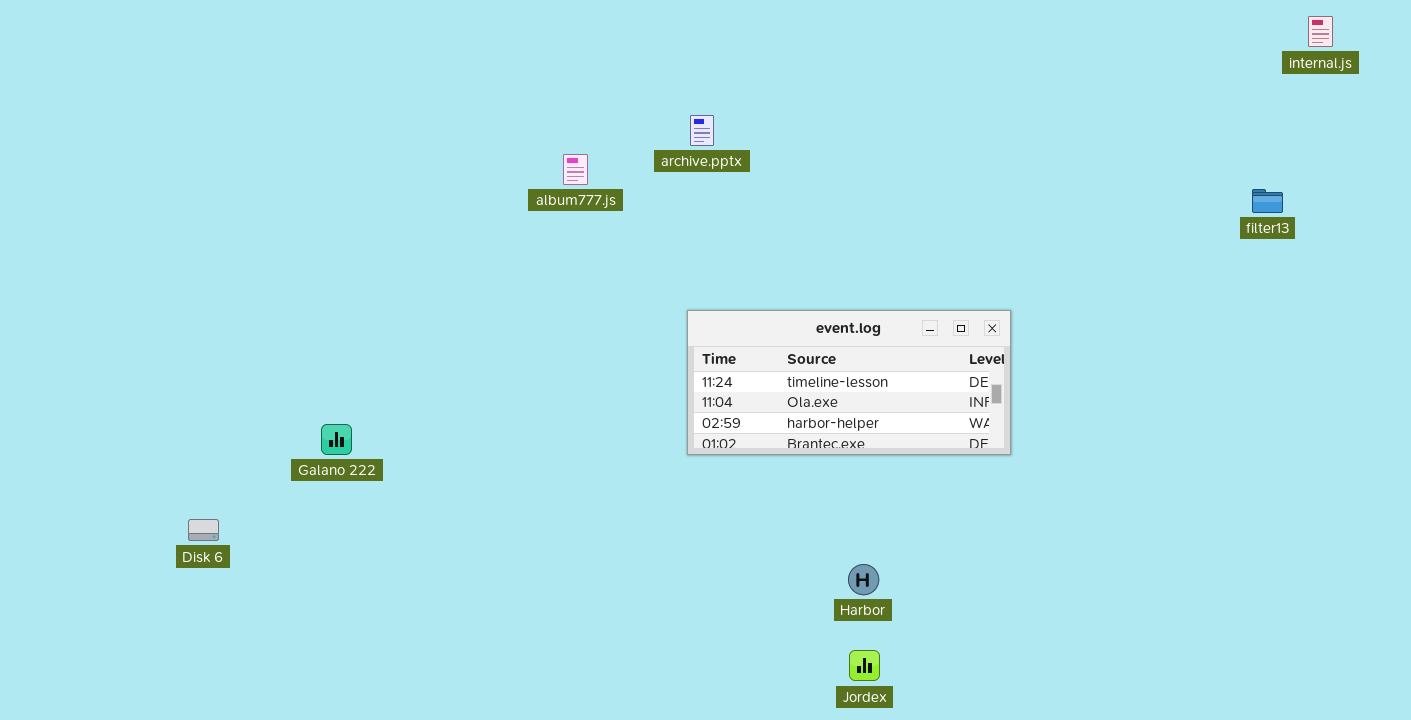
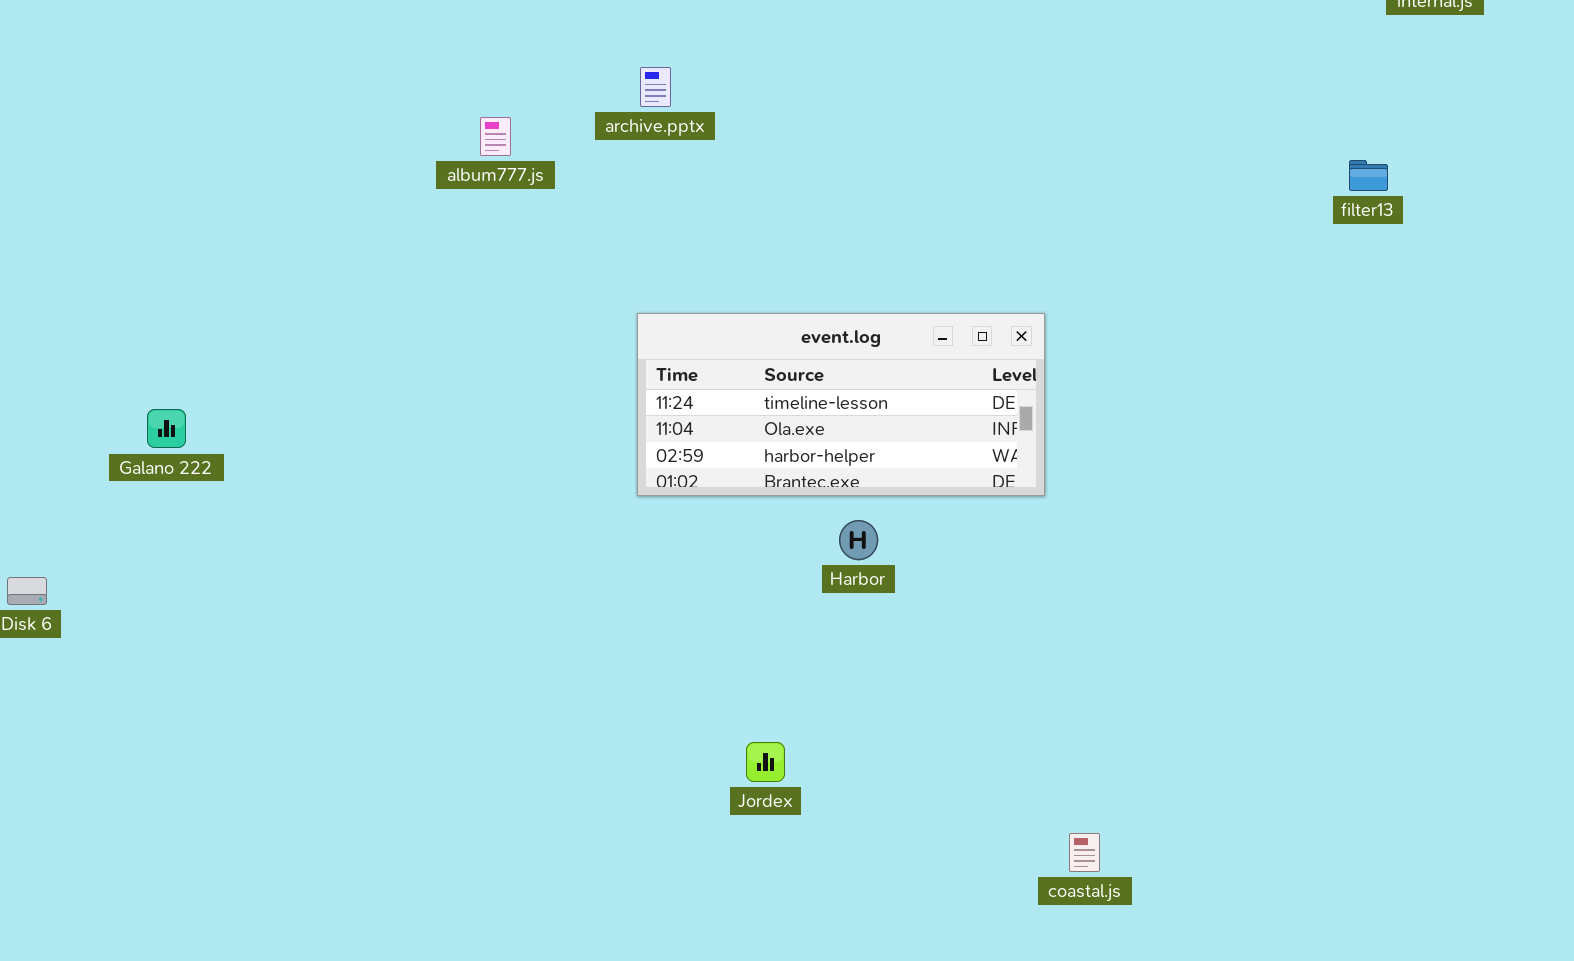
Galano 222: [321,424,352,455] -> [147,409,186,448], moved
Harbor: [848,564,879,595] -> [839,520,878,560], moved
Jordex: [849,650,880,681] -> [746,742,785,782], moved

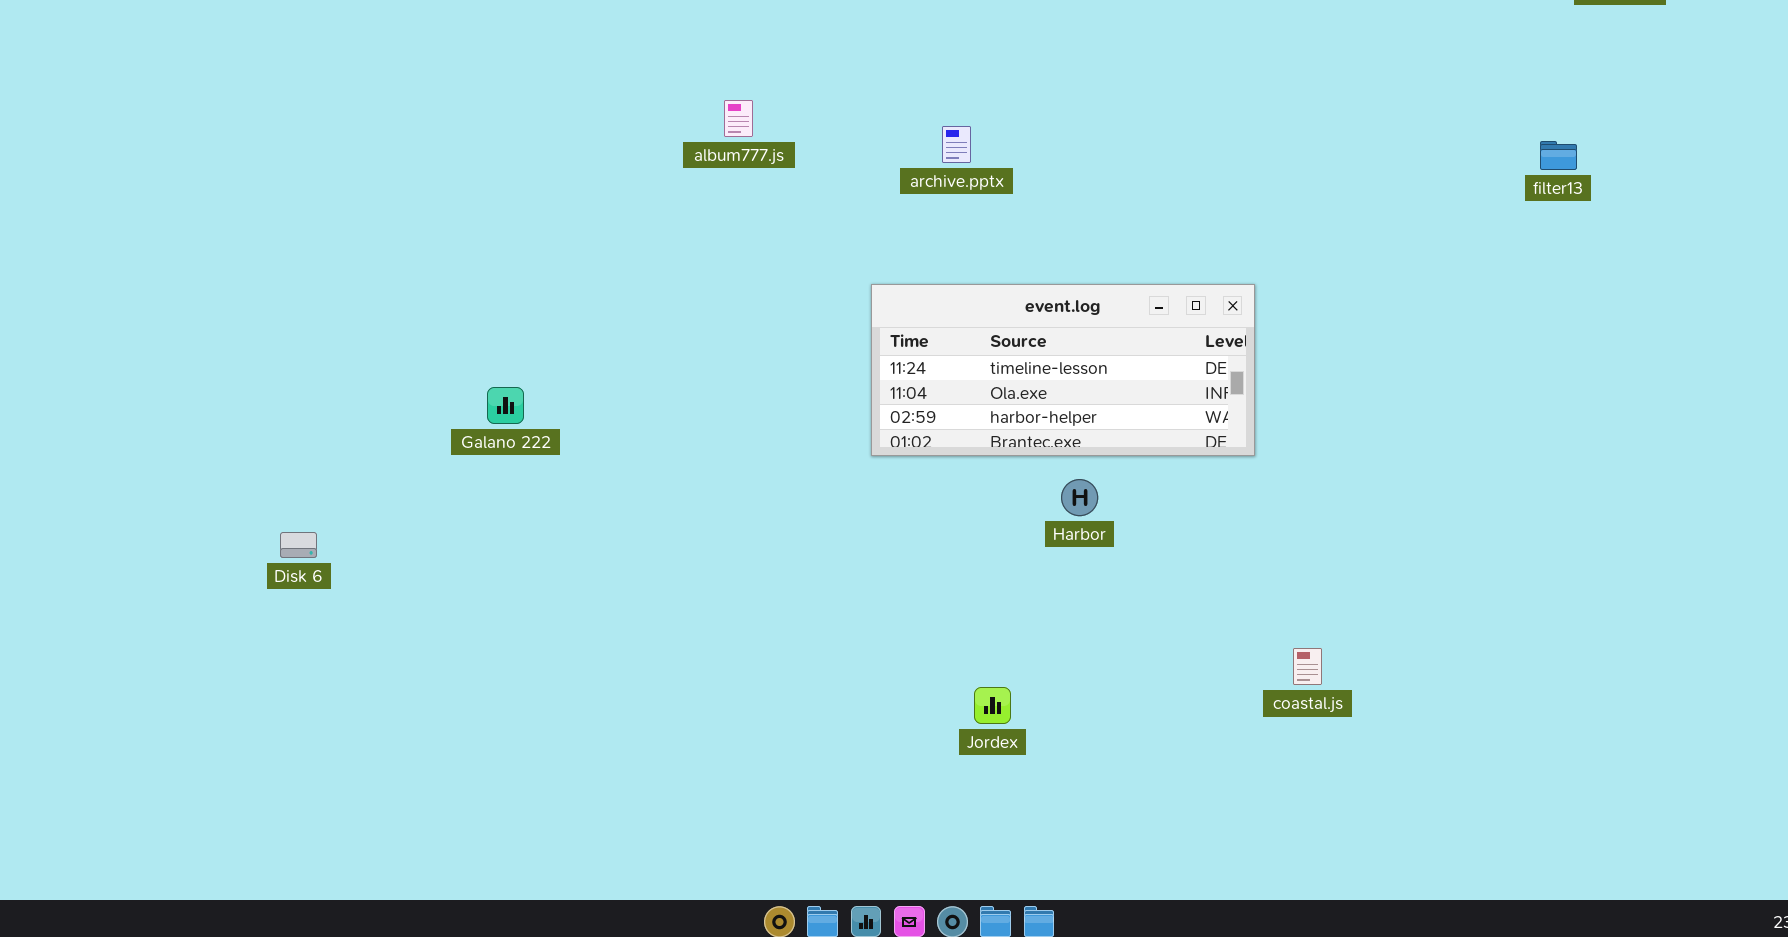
archive.pptx: [640,67,671,107] -> [942,126,971,163], moved
Galano 222: [147,409,186,448] -> [487,387,524,424], moved
coastal.js: [1069,833,1100,872] -> [1293,648,1322,685], moved

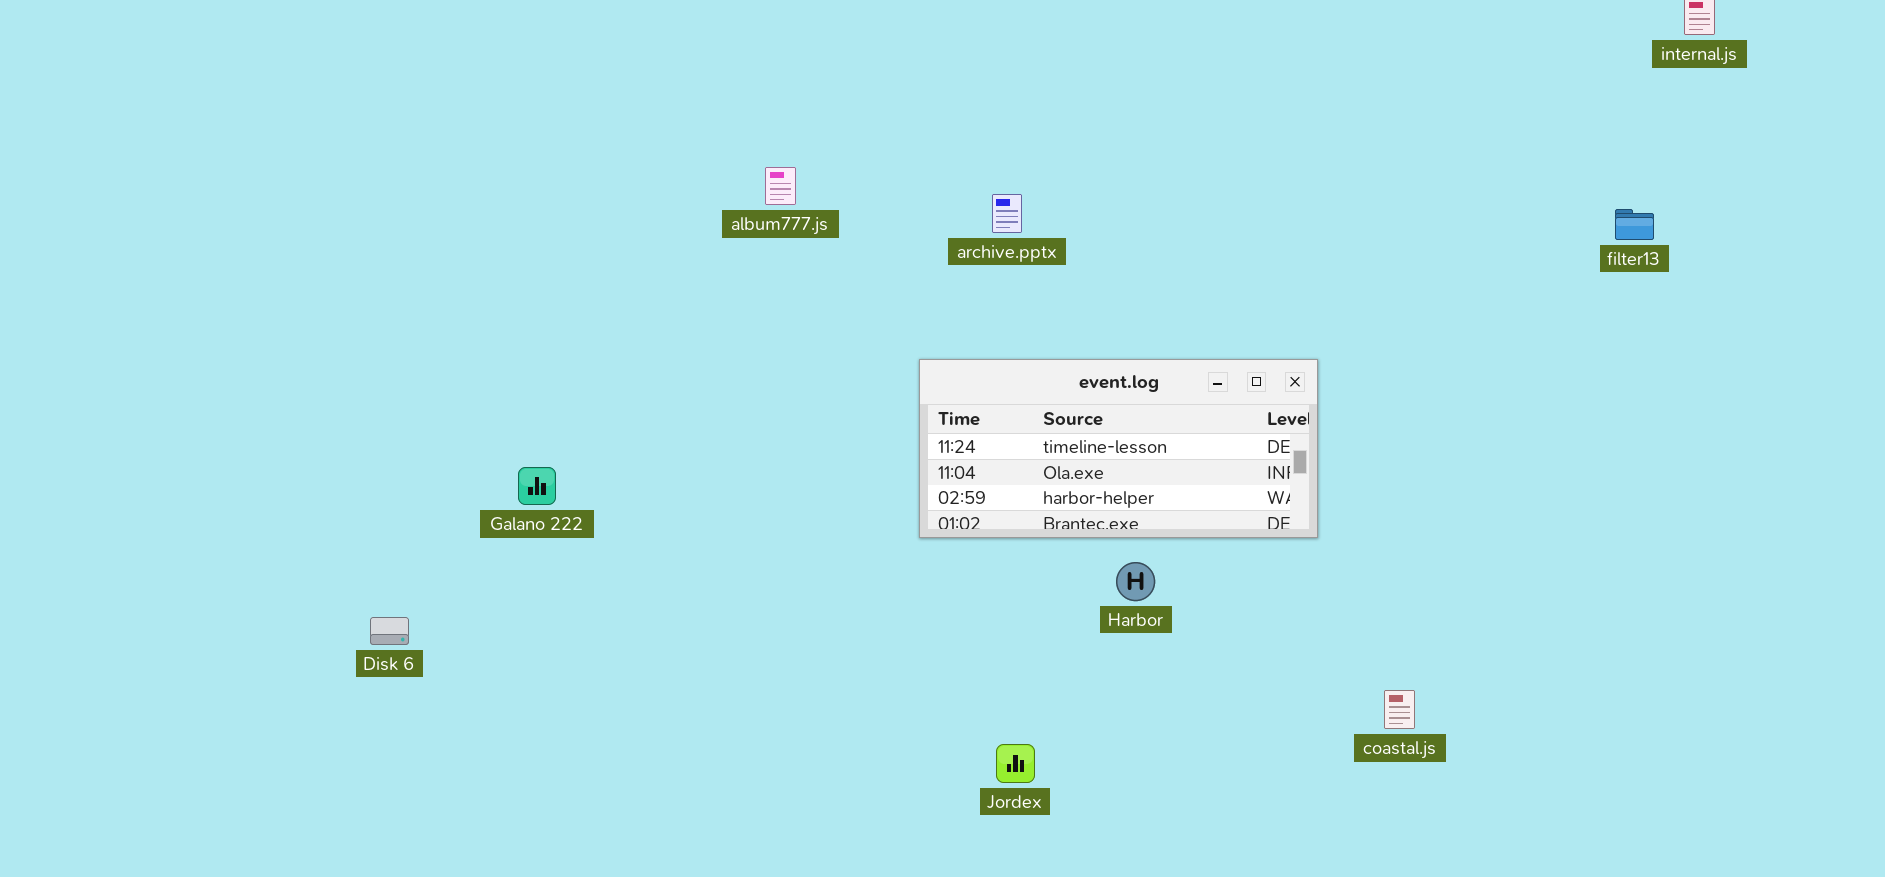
Disk 6: [280,532,317,558] -> [370,617,409,645], moved
coastal.js: [1293,648,1322,685] -> [1384,690,1415,729], moved
Jordex: [974,687,1011,724] -> [996,744,1035,783], moved

